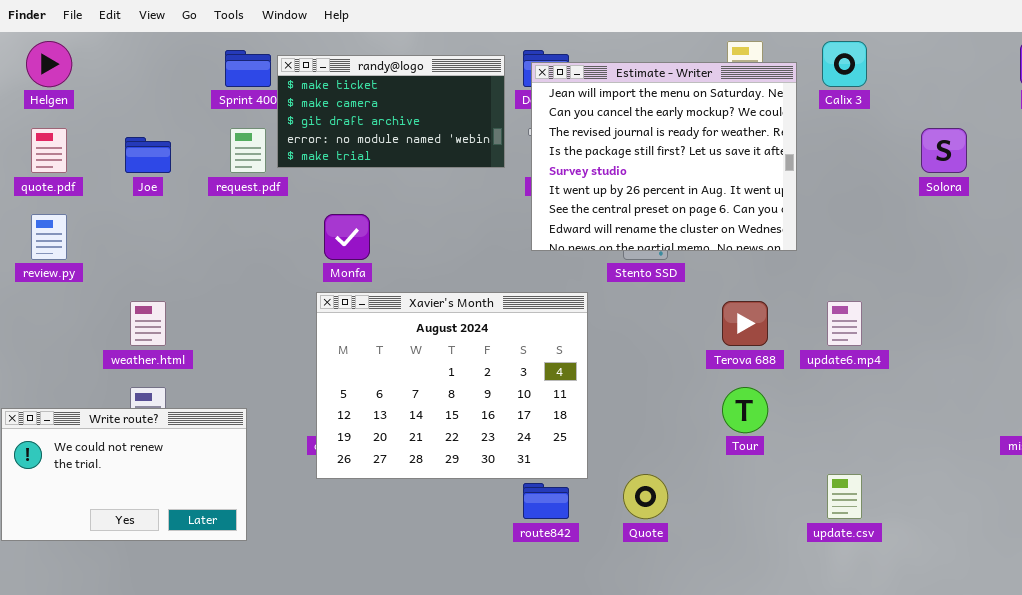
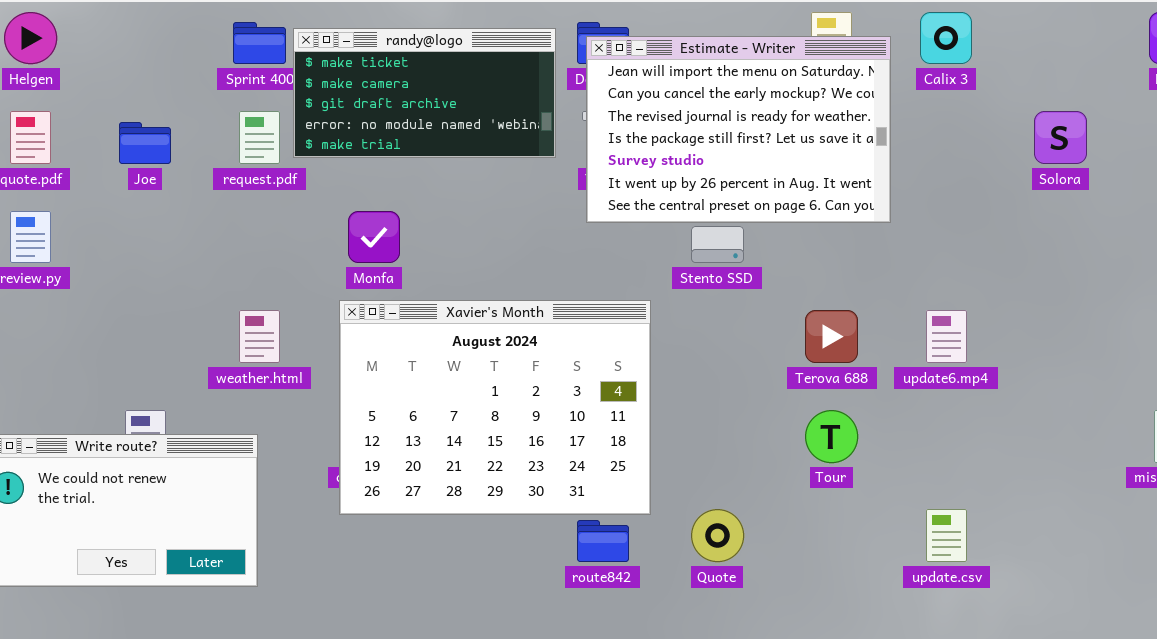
Estimate - Writer: [531,62,797,251] -> [586,36,891,223], resized
weather.html: [130,301,166,346] -> [239,310,280,363], moved

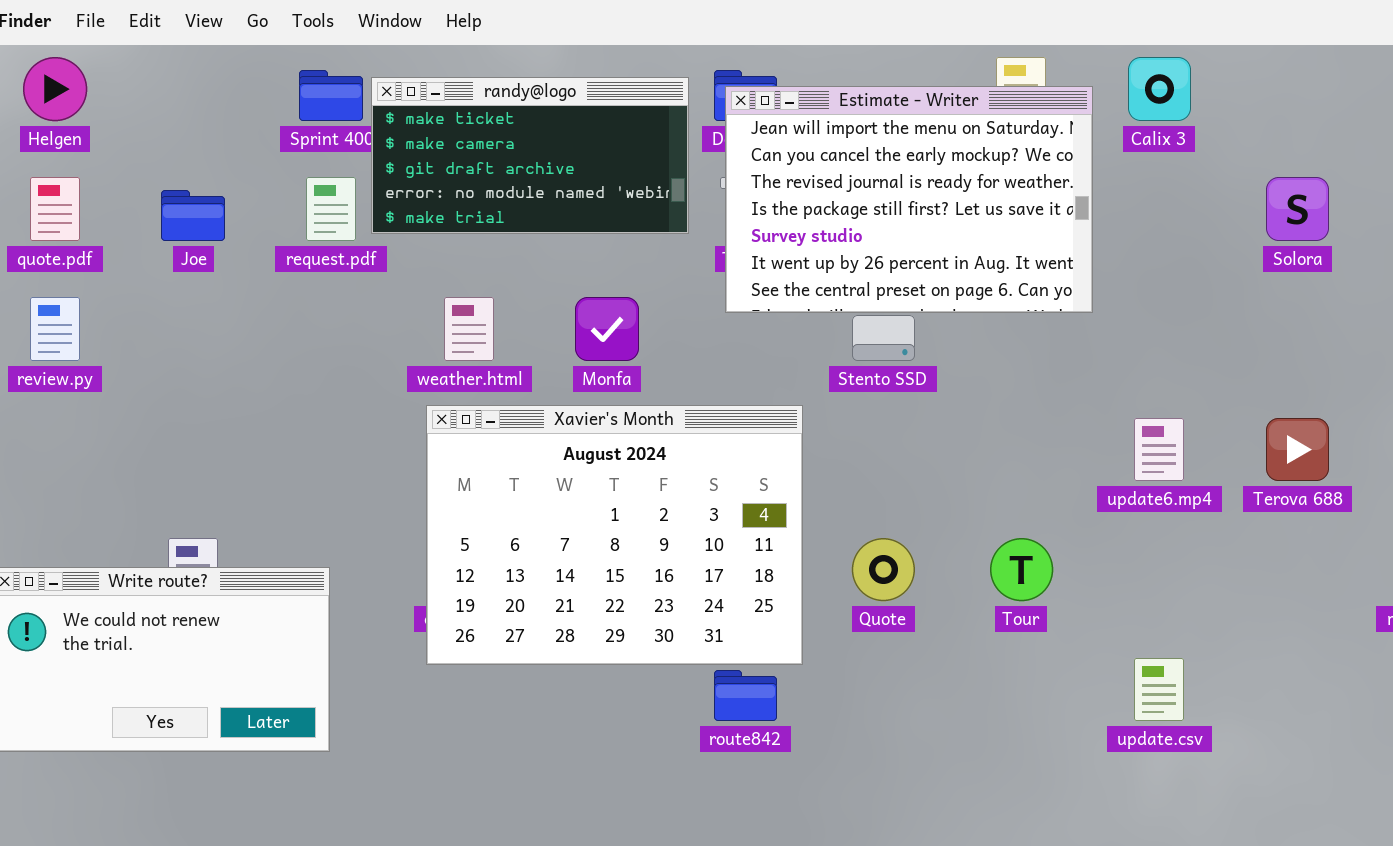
Monfa: [348,211,400,263] -> [575,297,639,361], moved
weather.html: [239,310,280,363] -> [444,297,494,361], moved
Terova 688: [805,310,858,363] -> [1266,418,1329,481], moved
Quote: [691,509,744,562] -> [852,538,915,601], moved

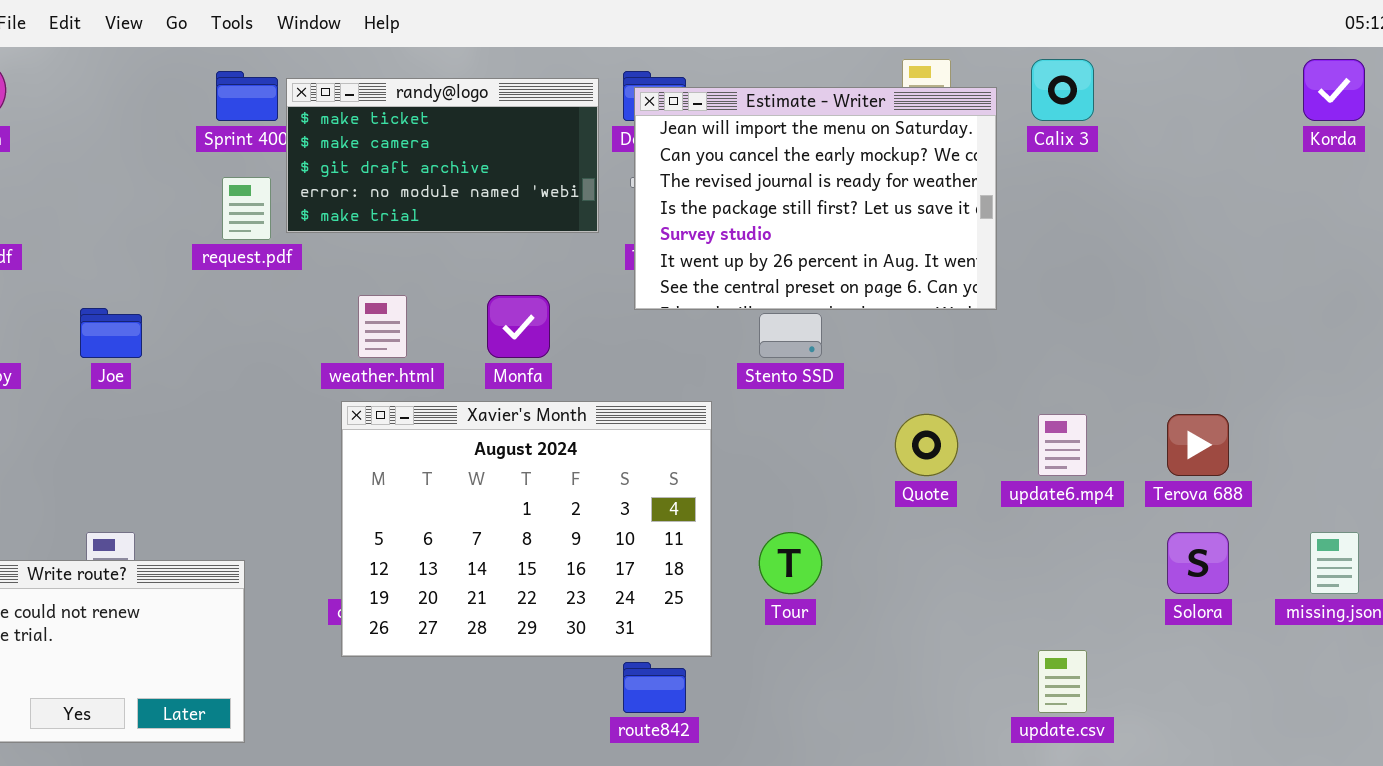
Solora: [1266,177,1329,241] -> [1167,532,1229,594], moved
Joe: [161,190,225,241] -> [80,308,142,358], moved
Quote: [852,538,915,601] -> [895,414,958,476], moved
Tour: [990,538,1053,601] -> [759,532,822,594], moved

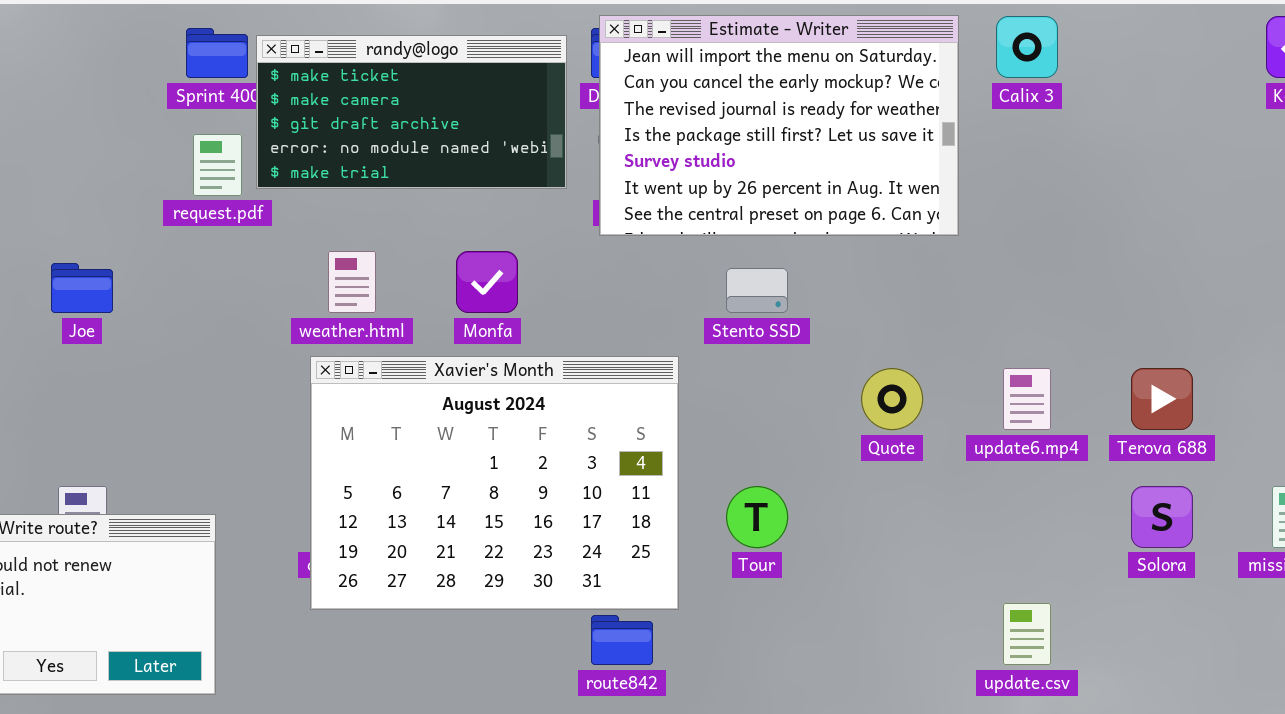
Estimate - Writer: [634,87,997,310] -> [599,15,959,236], moved

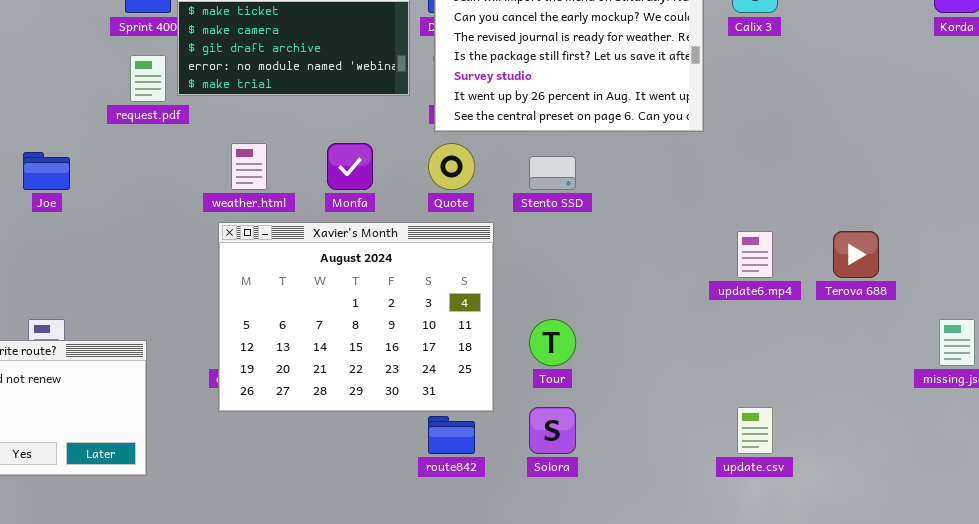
Quote: [861,368,923,430] -> [428,143,475,190], moved
Solora: [1131,486,1193,548] -> [529,407,576,454], moved

